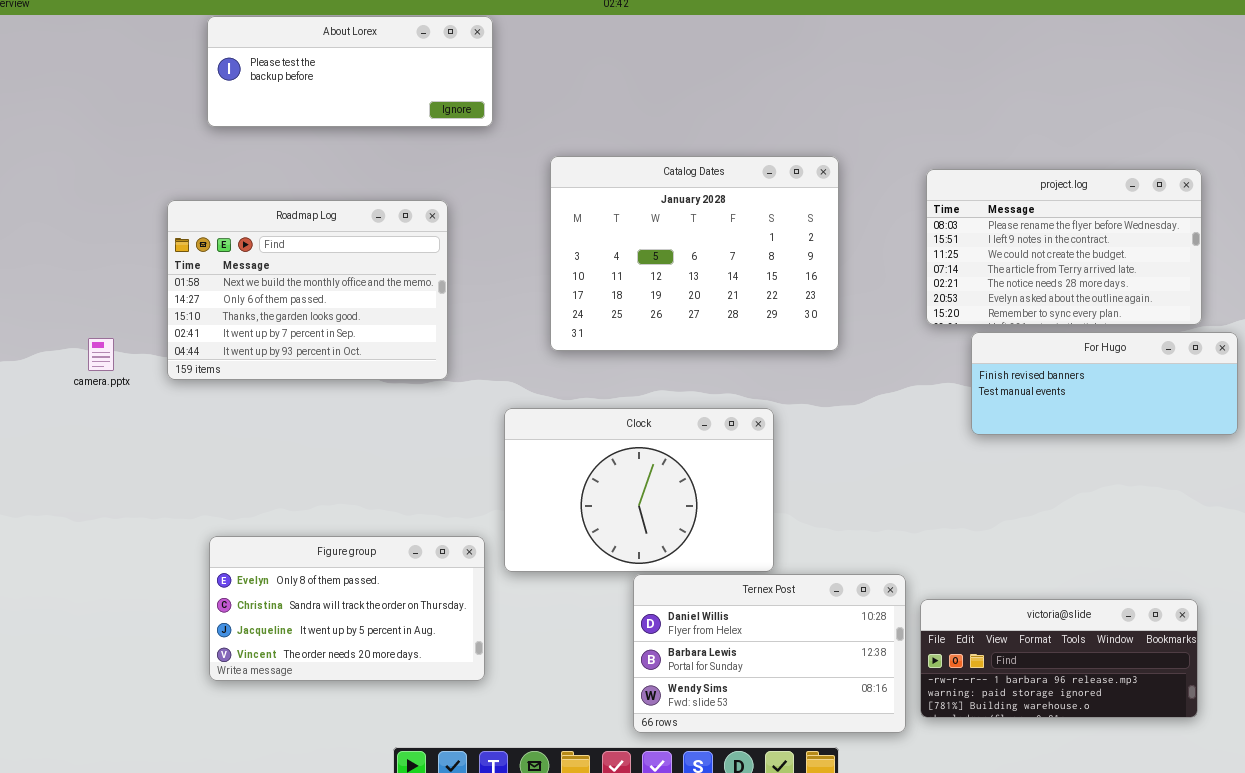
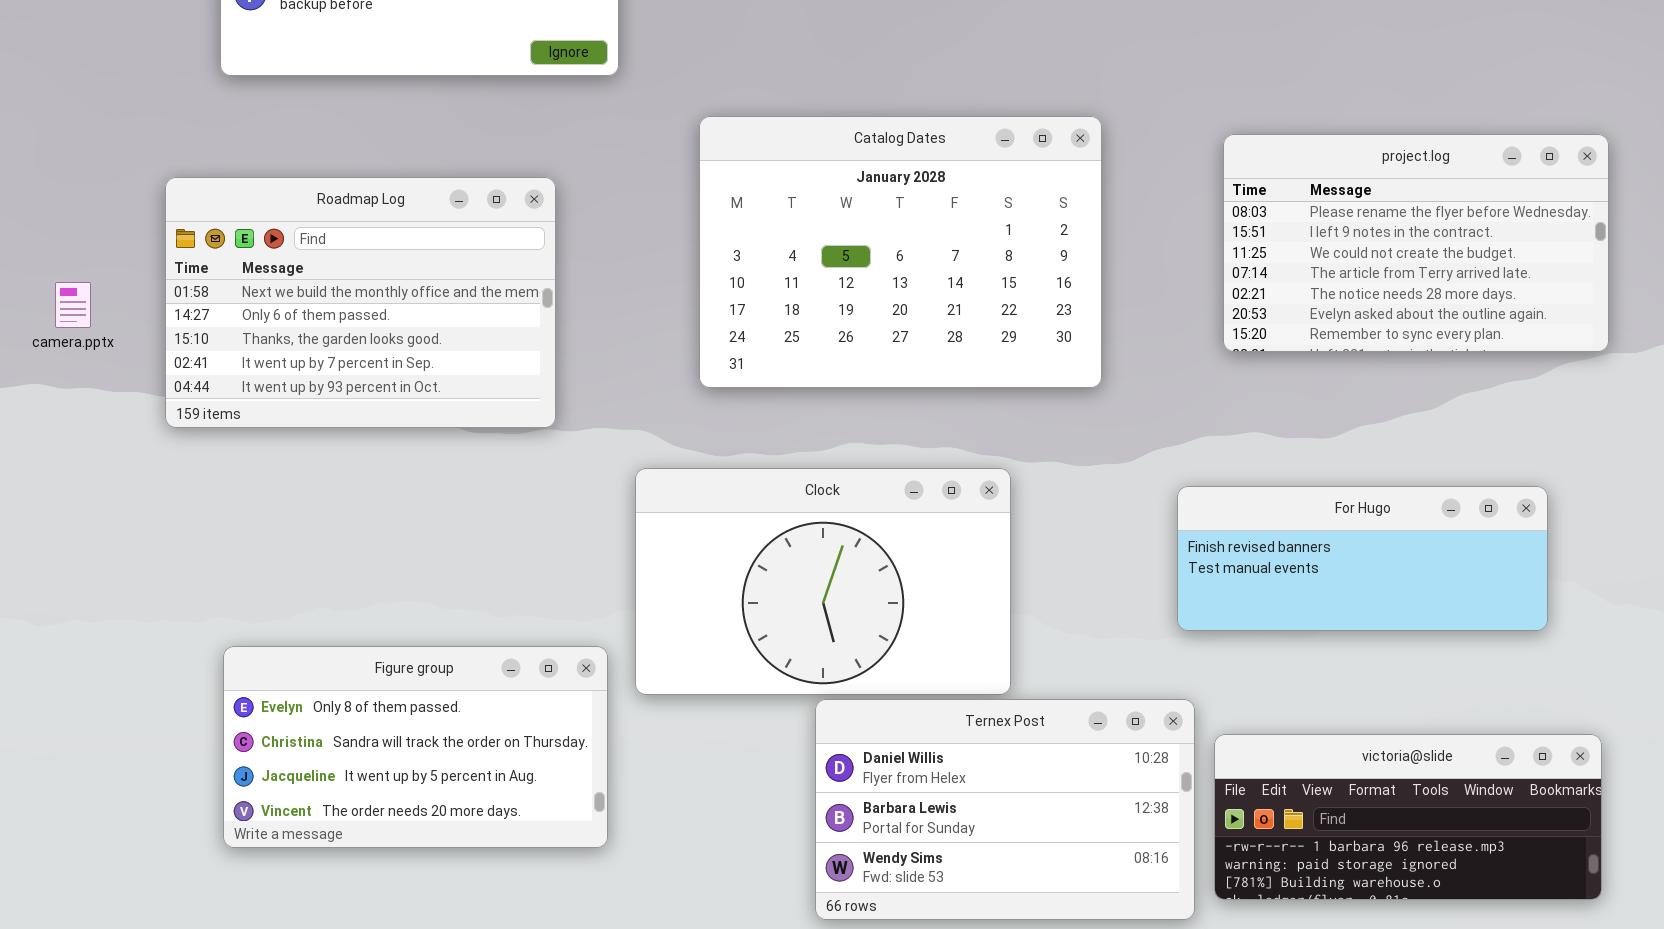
For Hugo: [971,332,1238,435] -> [1177,486,1548,631], moved
camera.pptx: [88,338,114,371] -> [55,282,91,328], moved

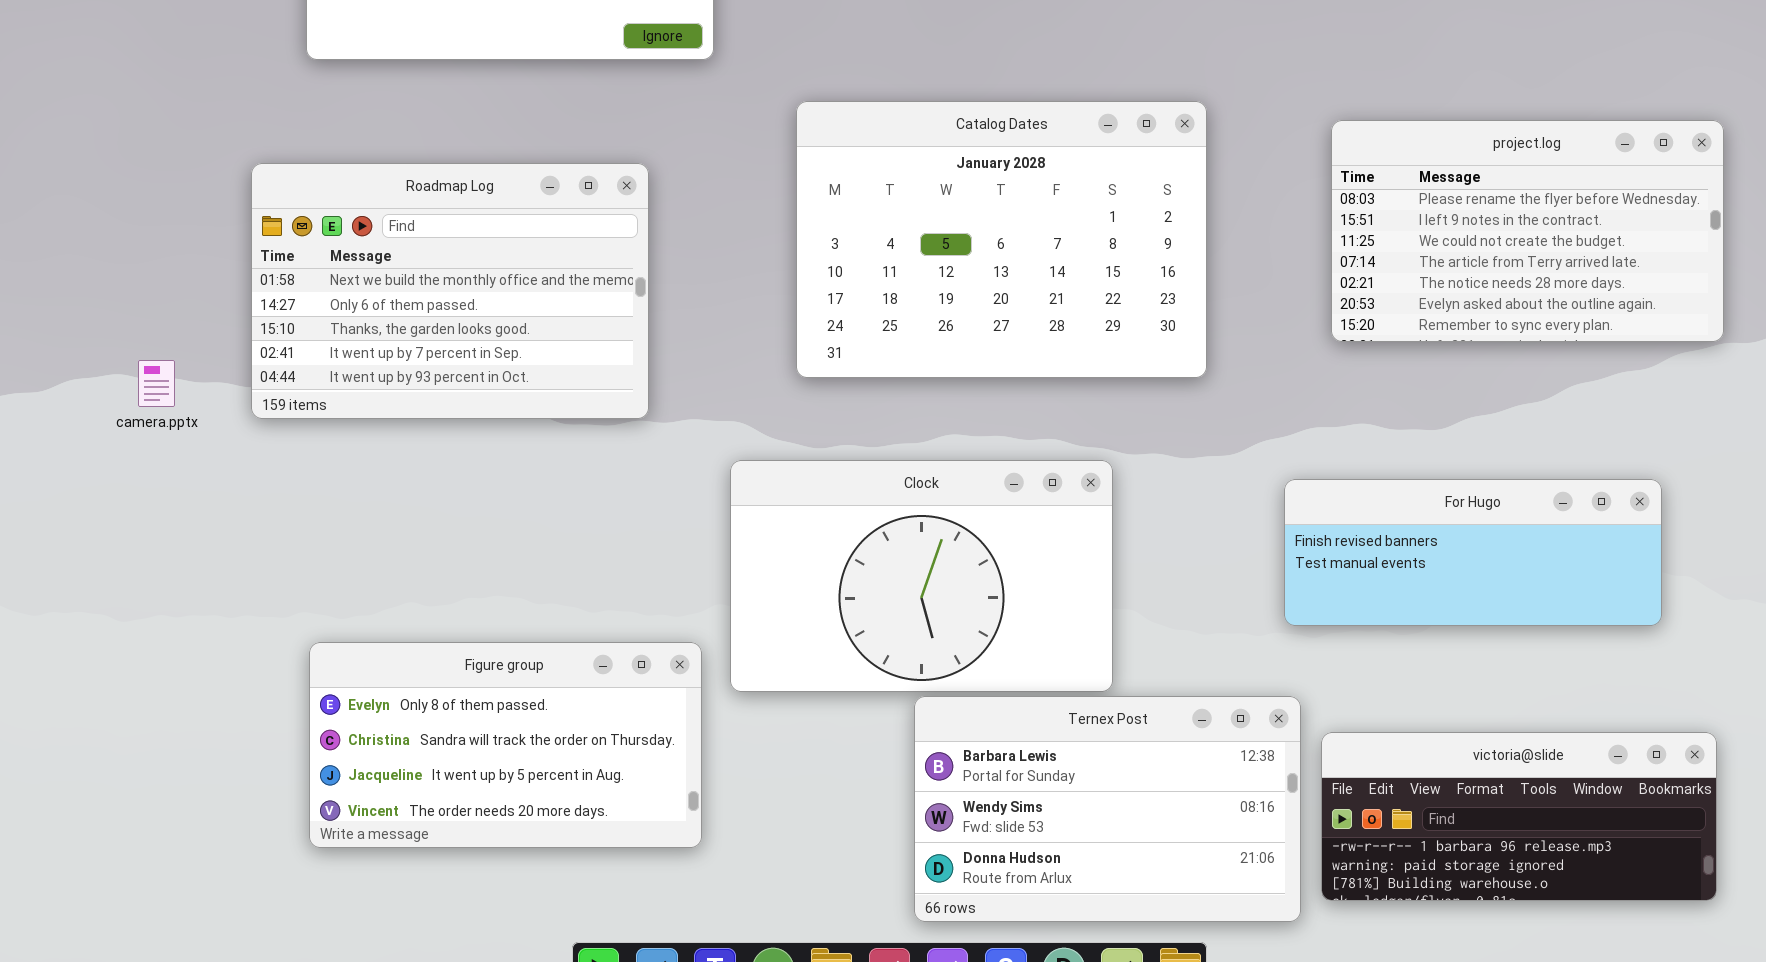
camera.pptx: [55,282,91,328] -> [138,360,175,407], moved
Ternex Post: [815,699,1195,920] -> [914,696,1301,922], scrolled down 1 row

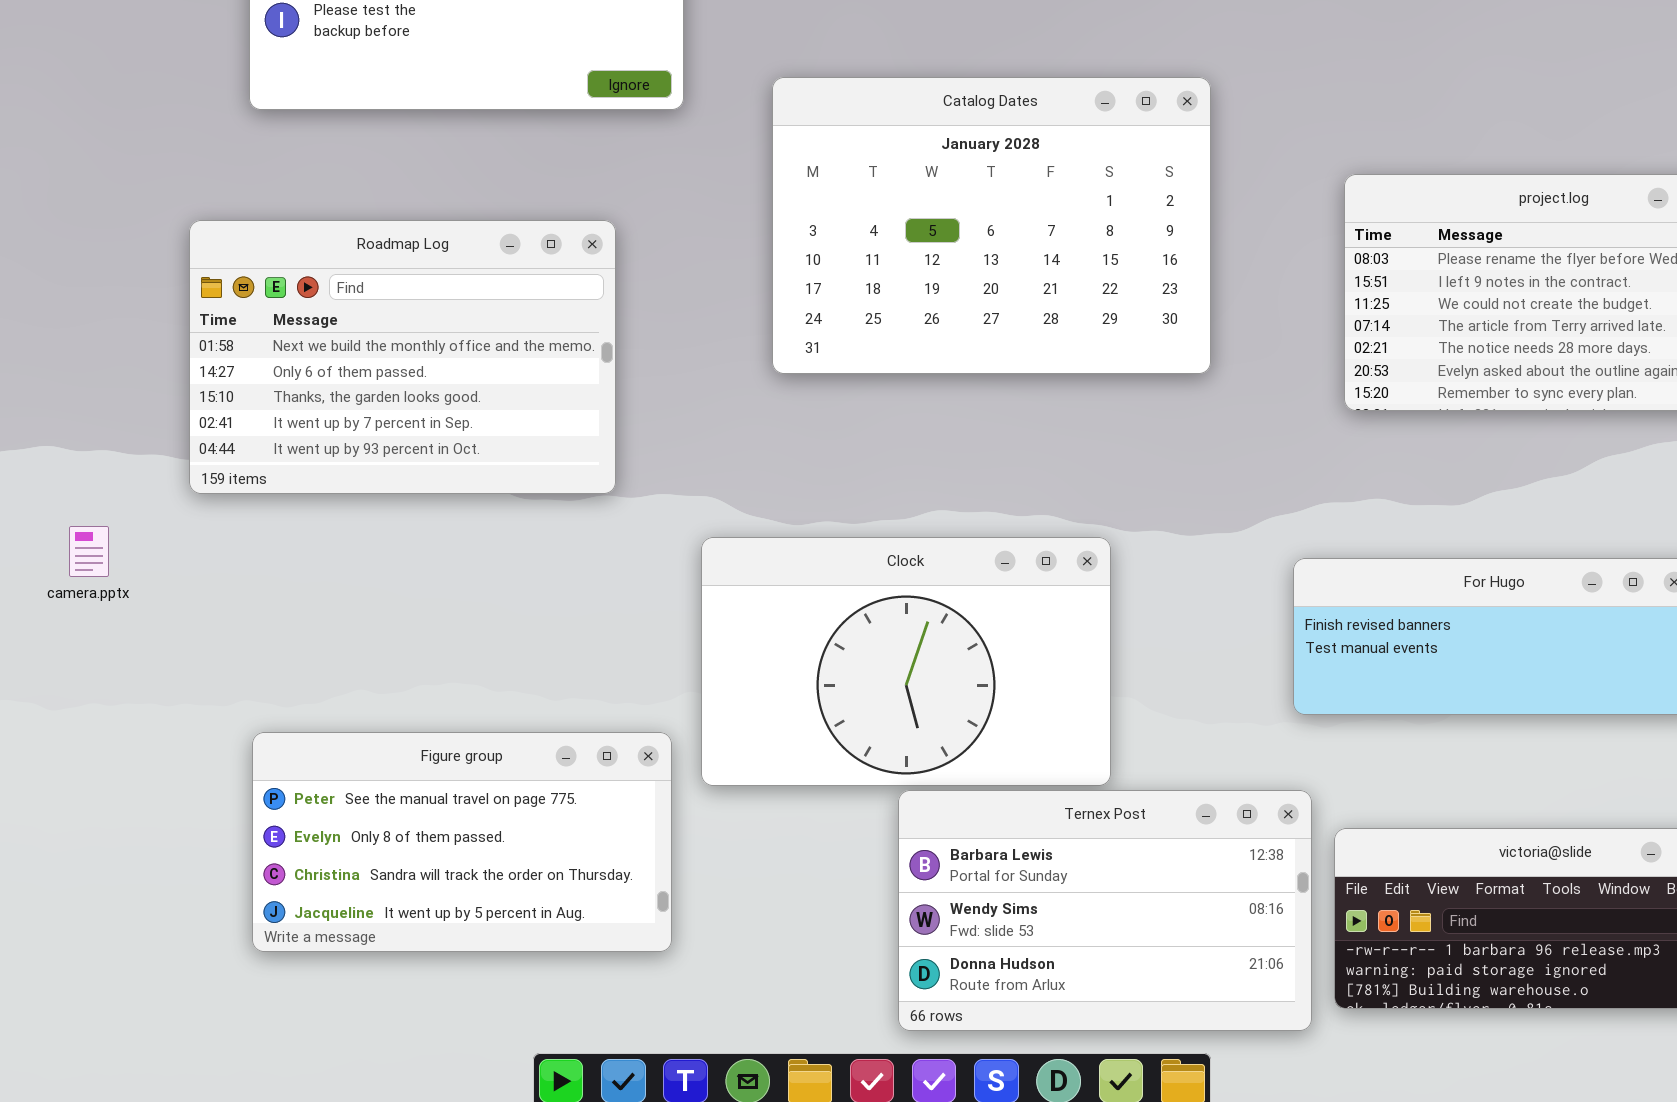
Catalog Dates: [796,101,1207,378] -> [772,77,1211,374], moved
camera.pptx: [138,360,175,407] -> [69,526,109,577], moved
Figure group: [309,642,702,848] -> [252,732,672,952], scrolled up 1 row

